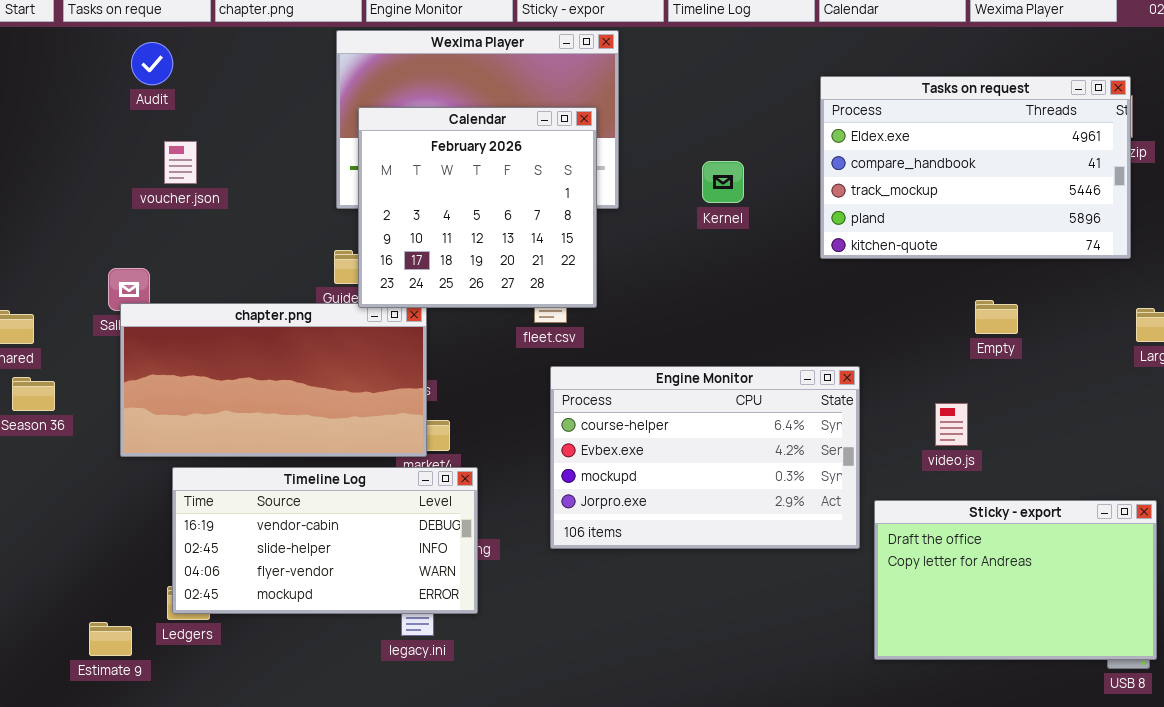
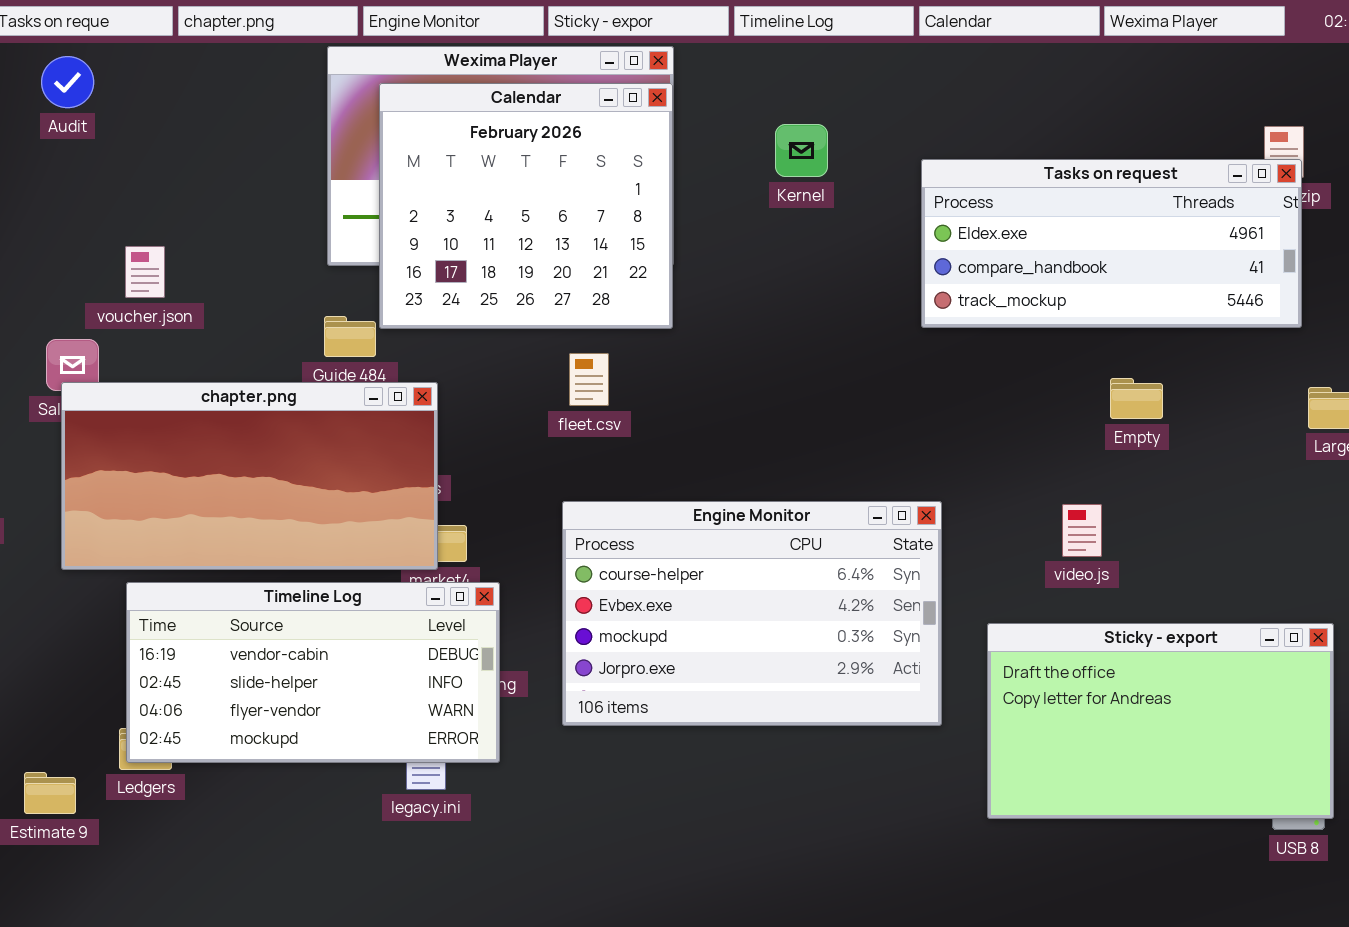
Audit: [131,42,173,85] -> [41,56,94,108], moved
Tasks on request: [820,76,1131,259] -> [921,159,1302,328], resized
Calendar: [358,107,597,308] -> [379,83,673,329], moved
voucher.json: [164,141,197,184] -> [125,246,165,298], moved
Kernel: [702,161,744,203] -> [775,124,828,177], moved
Engine Monitor: [550,366,860,549] -> [562,501,942,726], moved

